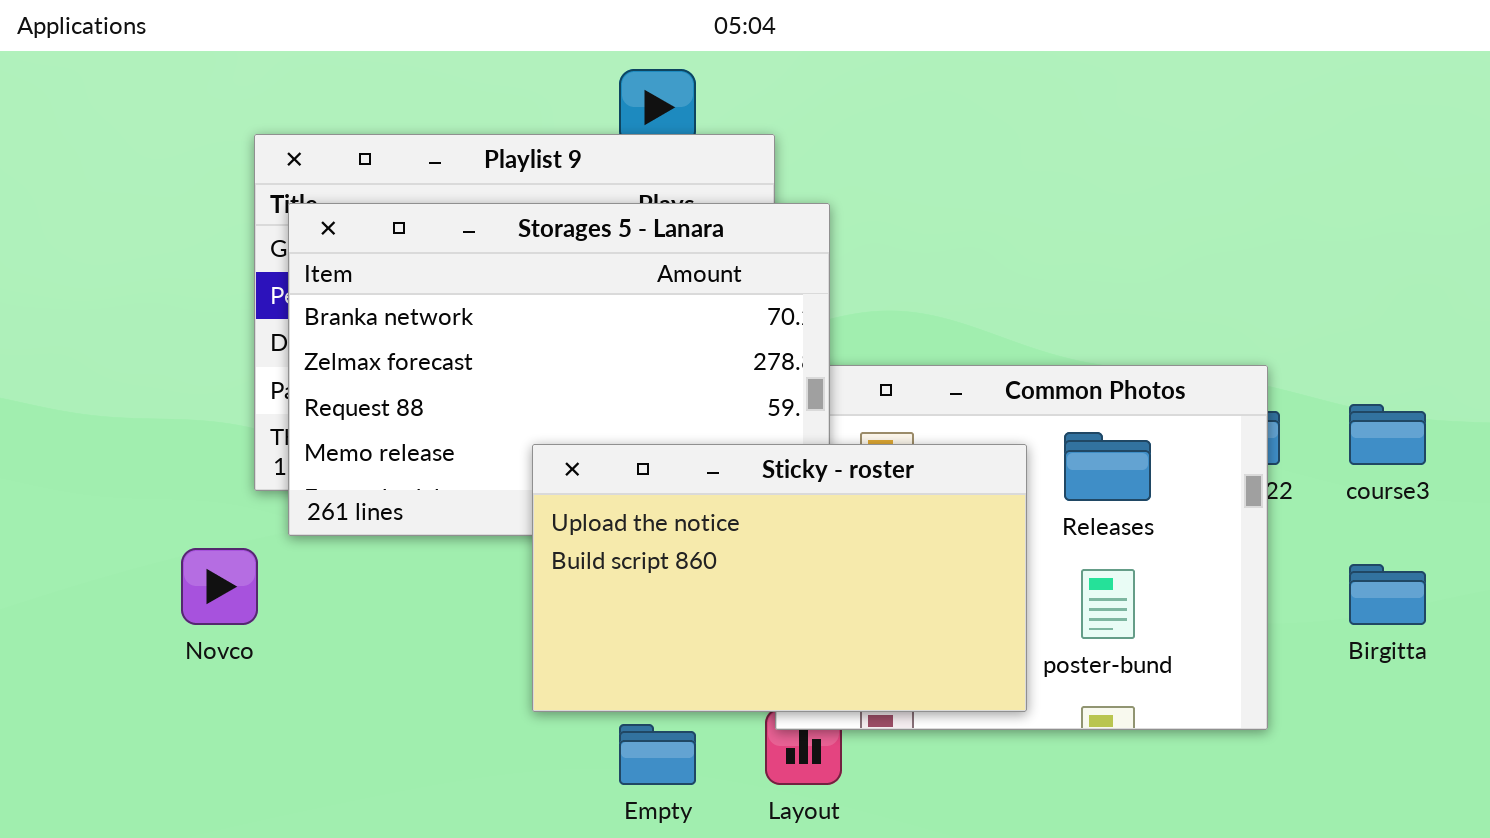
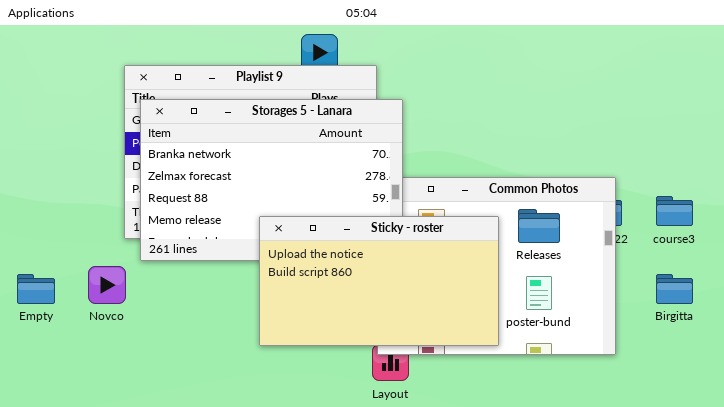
Empty: [619,724,696,785] -> [17,274,55,304], moved

